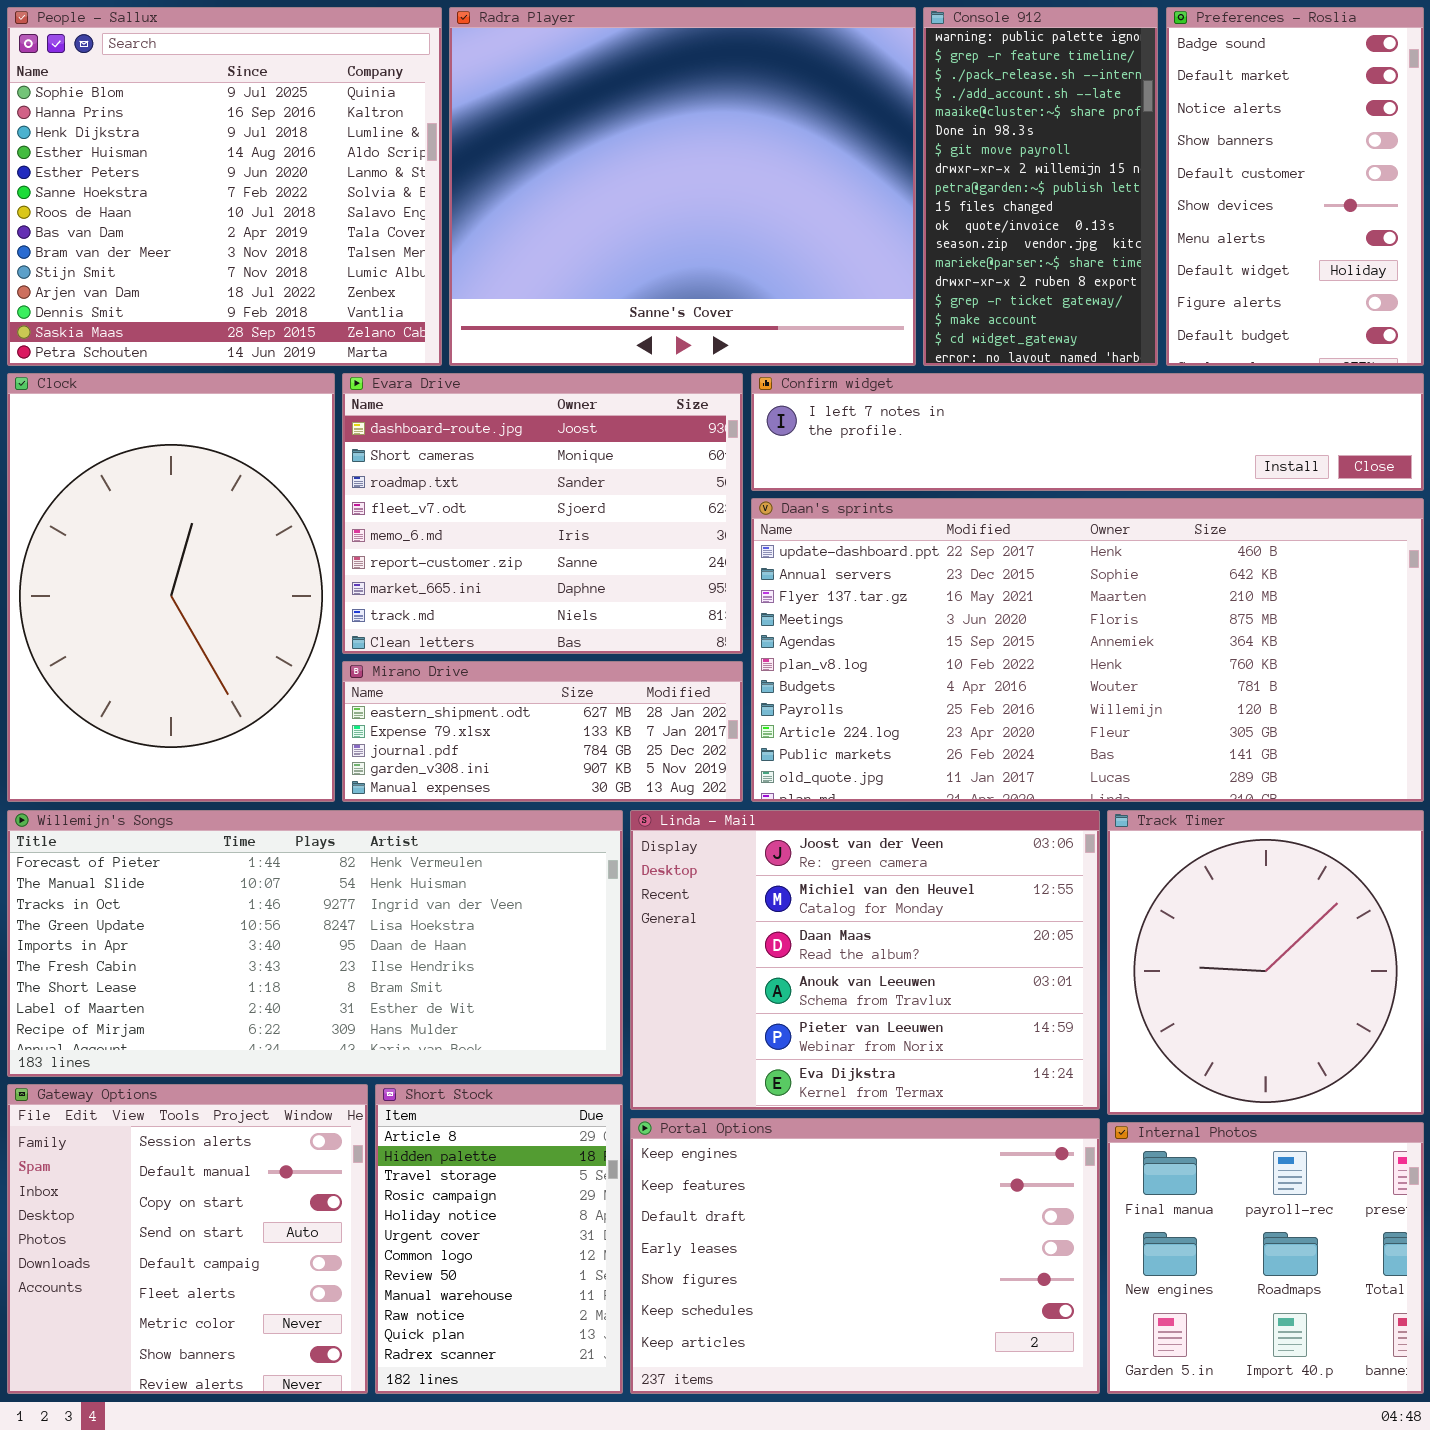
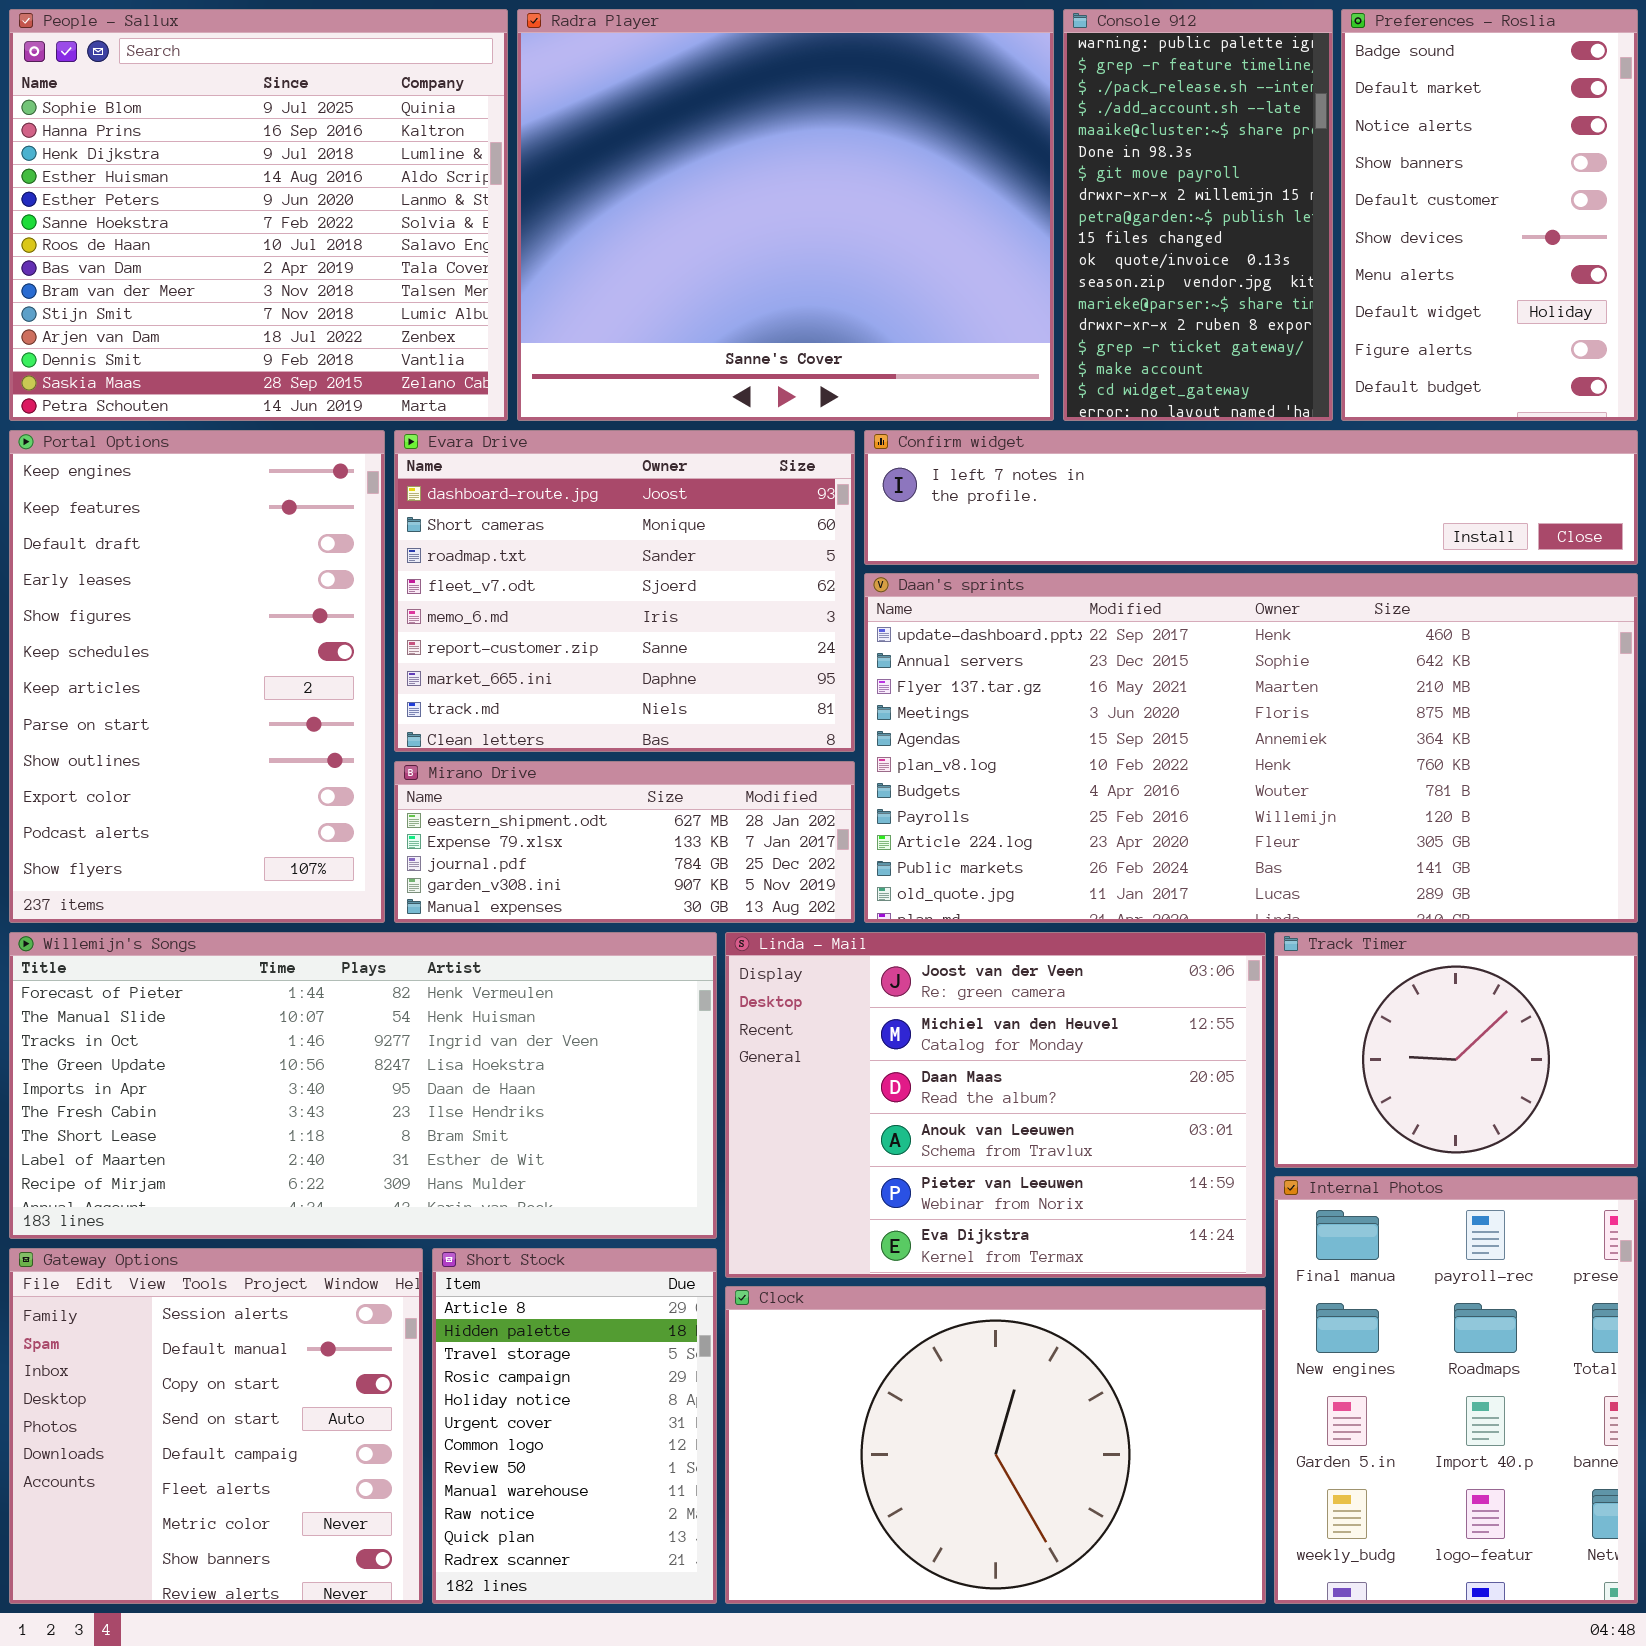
Clock: [7,373,335,802] -> [725,1286,1266,1604], moved, resized
Track Timer: [1107,810,1424,1115] -> [1274,932,1638,1168], resized
Portal Options: [630,1118,1100,1394] -> [9,430,385,923], moved, resized
Internal Photos: [1107,1122,1424,1394] -> [1274,1176,1638,1604], resized

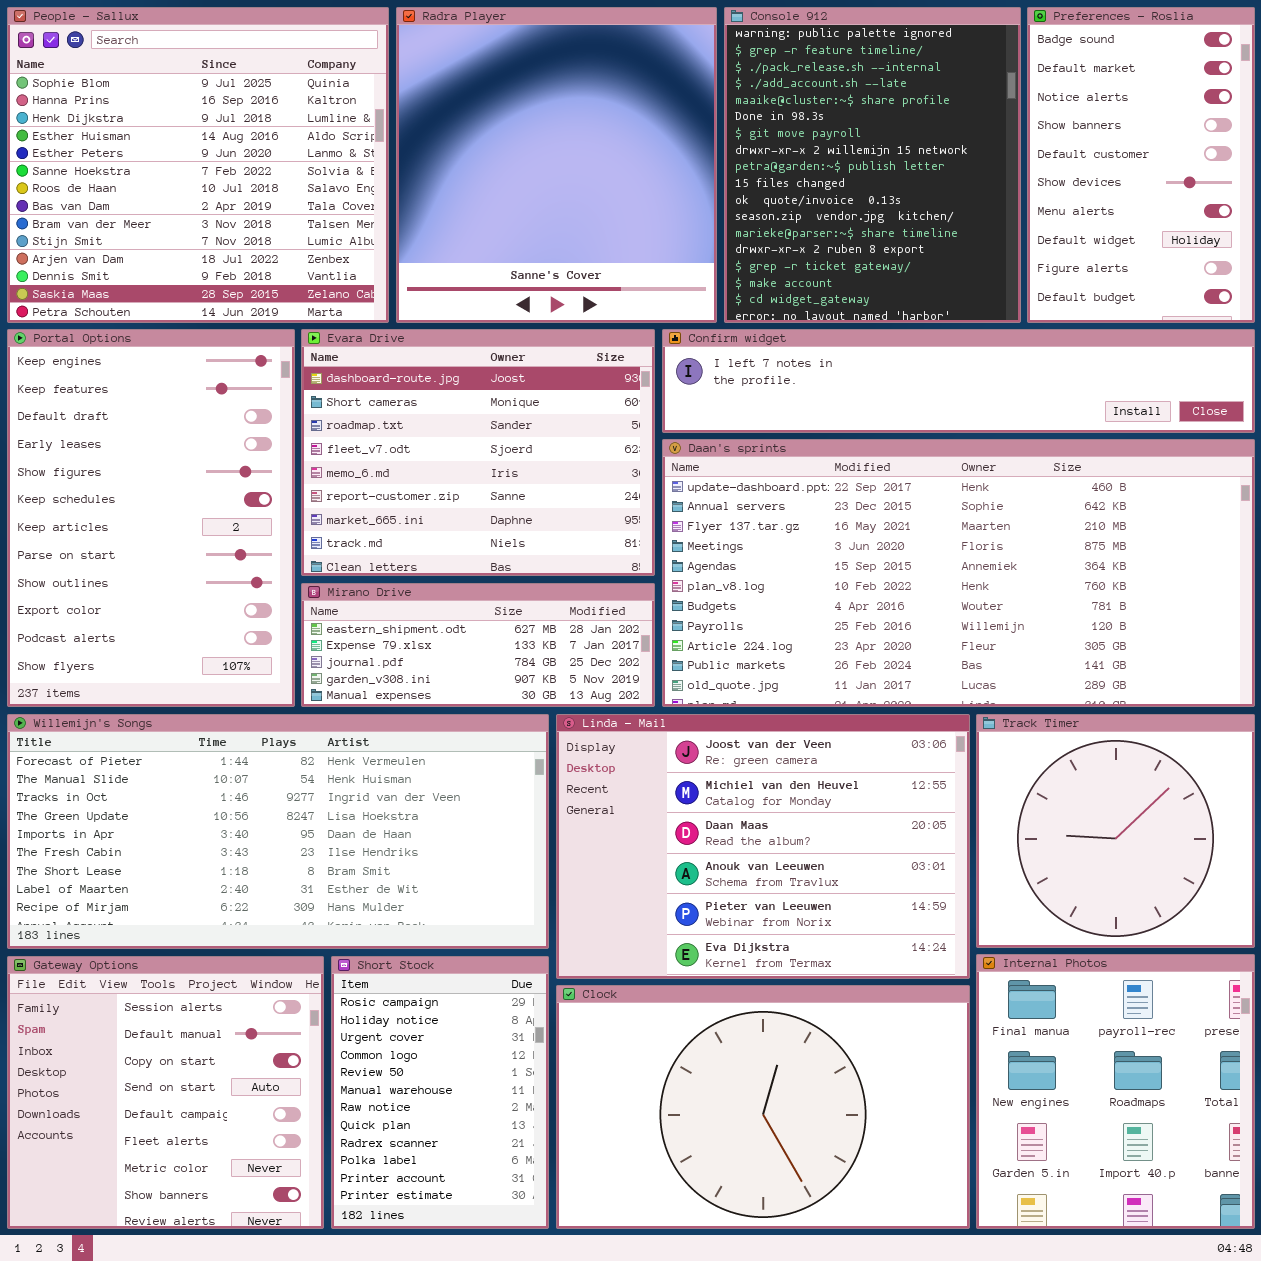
Radra Player: [517,9,1054,421] -> [396,7,717,323], resized
Console 912: [1063,9,1333,421] -> [724,7,1021,323], resized
Track Timer: [1274,932,1638,1168] -> [976,714,1255,948], resized
Internal Photos: [1274,1176,1638,1604] -> [976,954,1255,1229], resized
Short Stock: [432,1248,717,1604] -> [331,956,549,1229], scrolled down 3 rows

